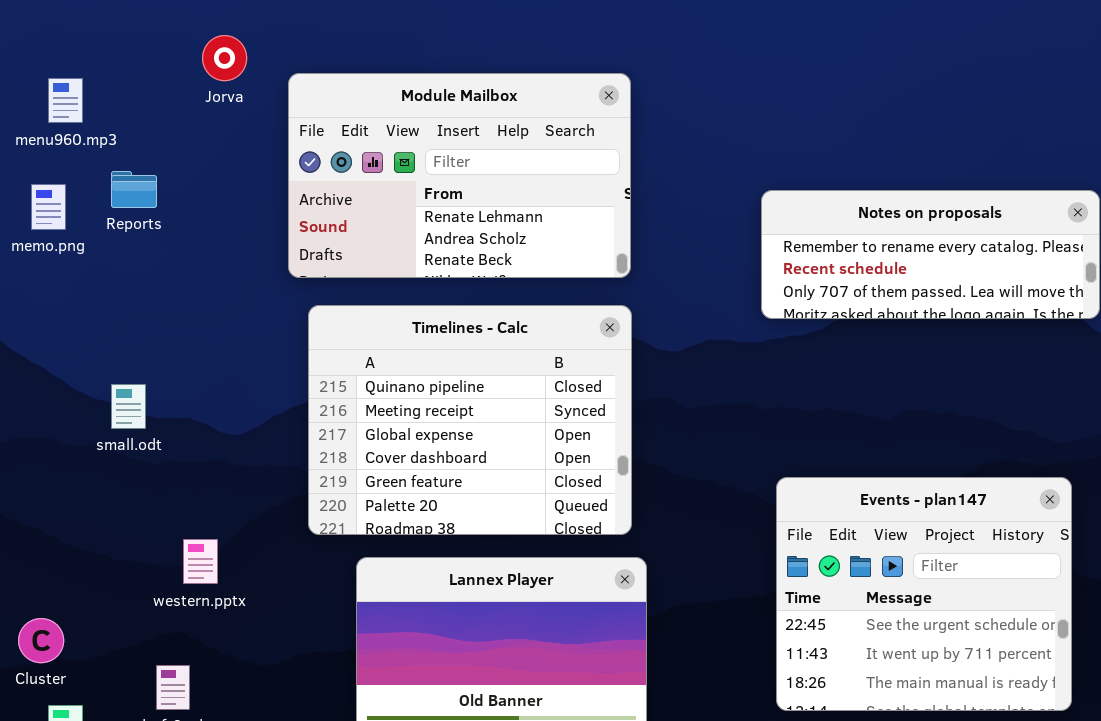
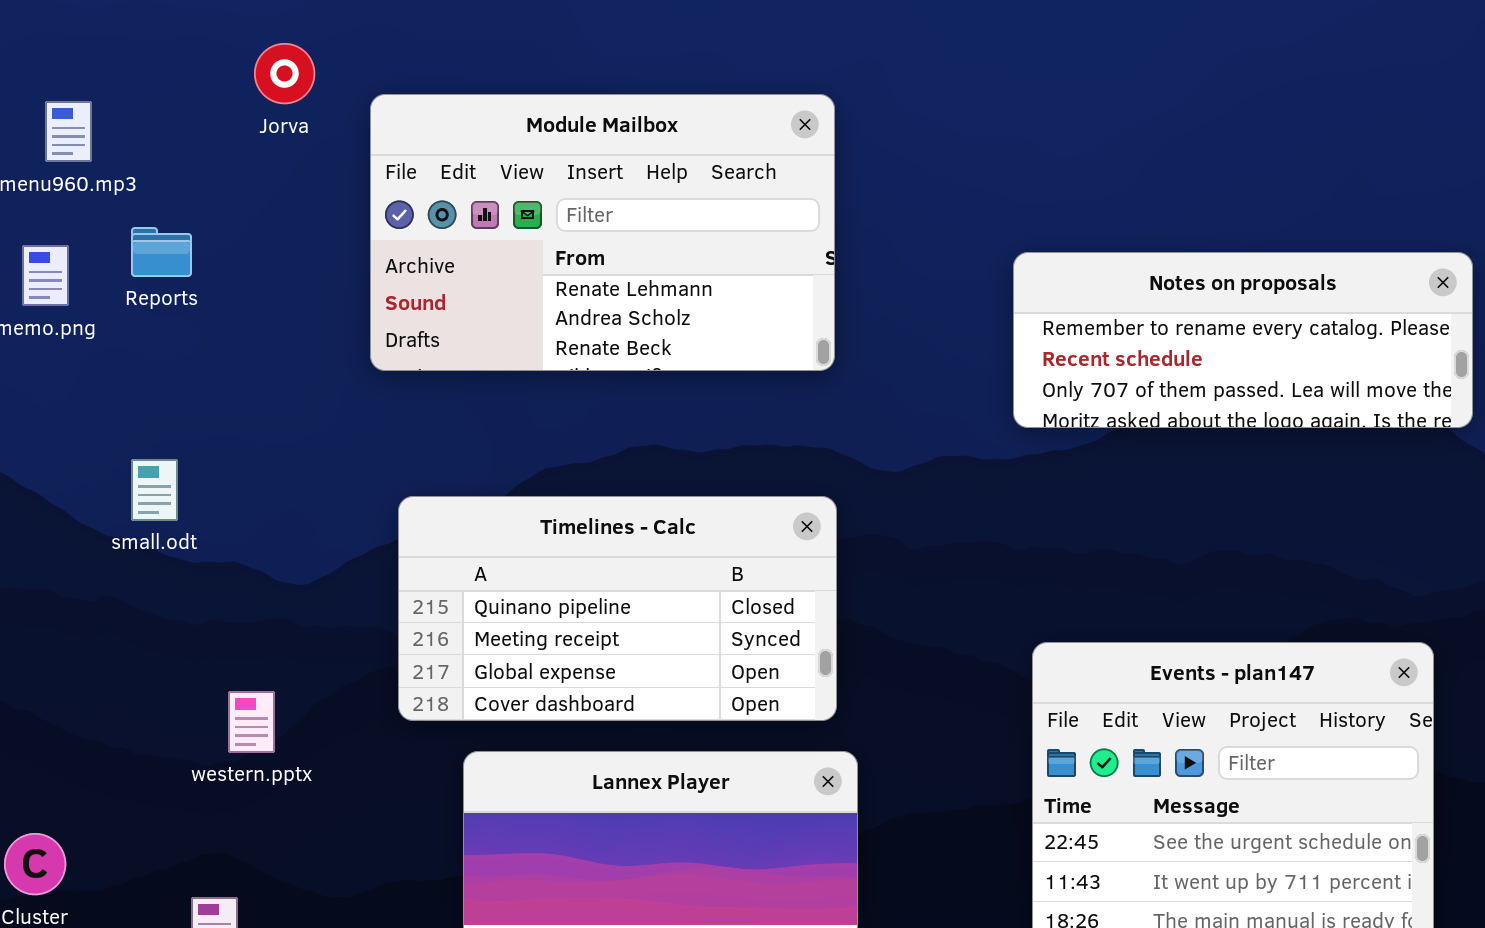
Timelines - Calc: [308,305,632,535] -> [398,496,837,721], resized
small.odt: [111,384,146,429] -> [131,459,178,521], moved
western.pptx: [183,539,218,584] -> [228,691,275,753], moved

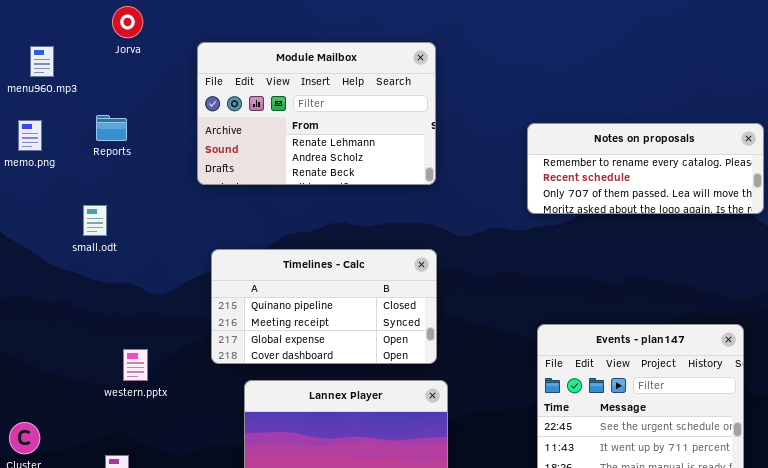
Jorva: [254,43,315,104] -> [112,6,143,38], moved
Reports: [131,227,192,277] -> [96,115,127,141], moved
small.odt: [131,459,178,521] -> [83,205,107,236], moved

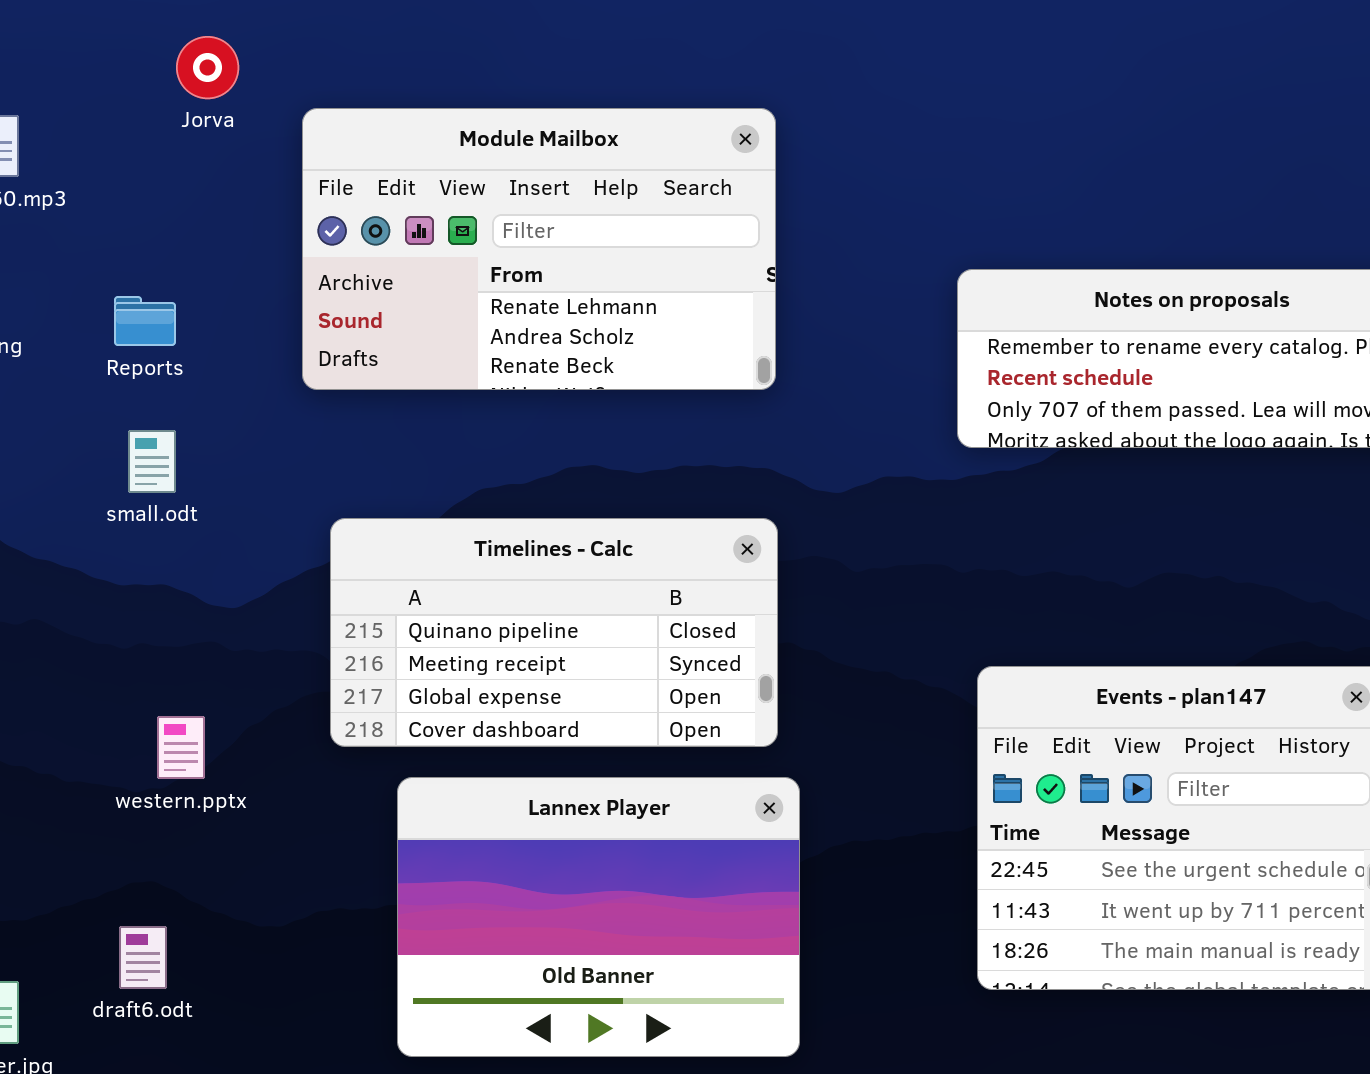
Jorva: [112,6,143,38] -> [176,36,239,99], moved
Reports: [96,115,127,141] -> [114,296,176,346], moved
small.odt: [83,205,107,236] -> [128,430,176,493], moved

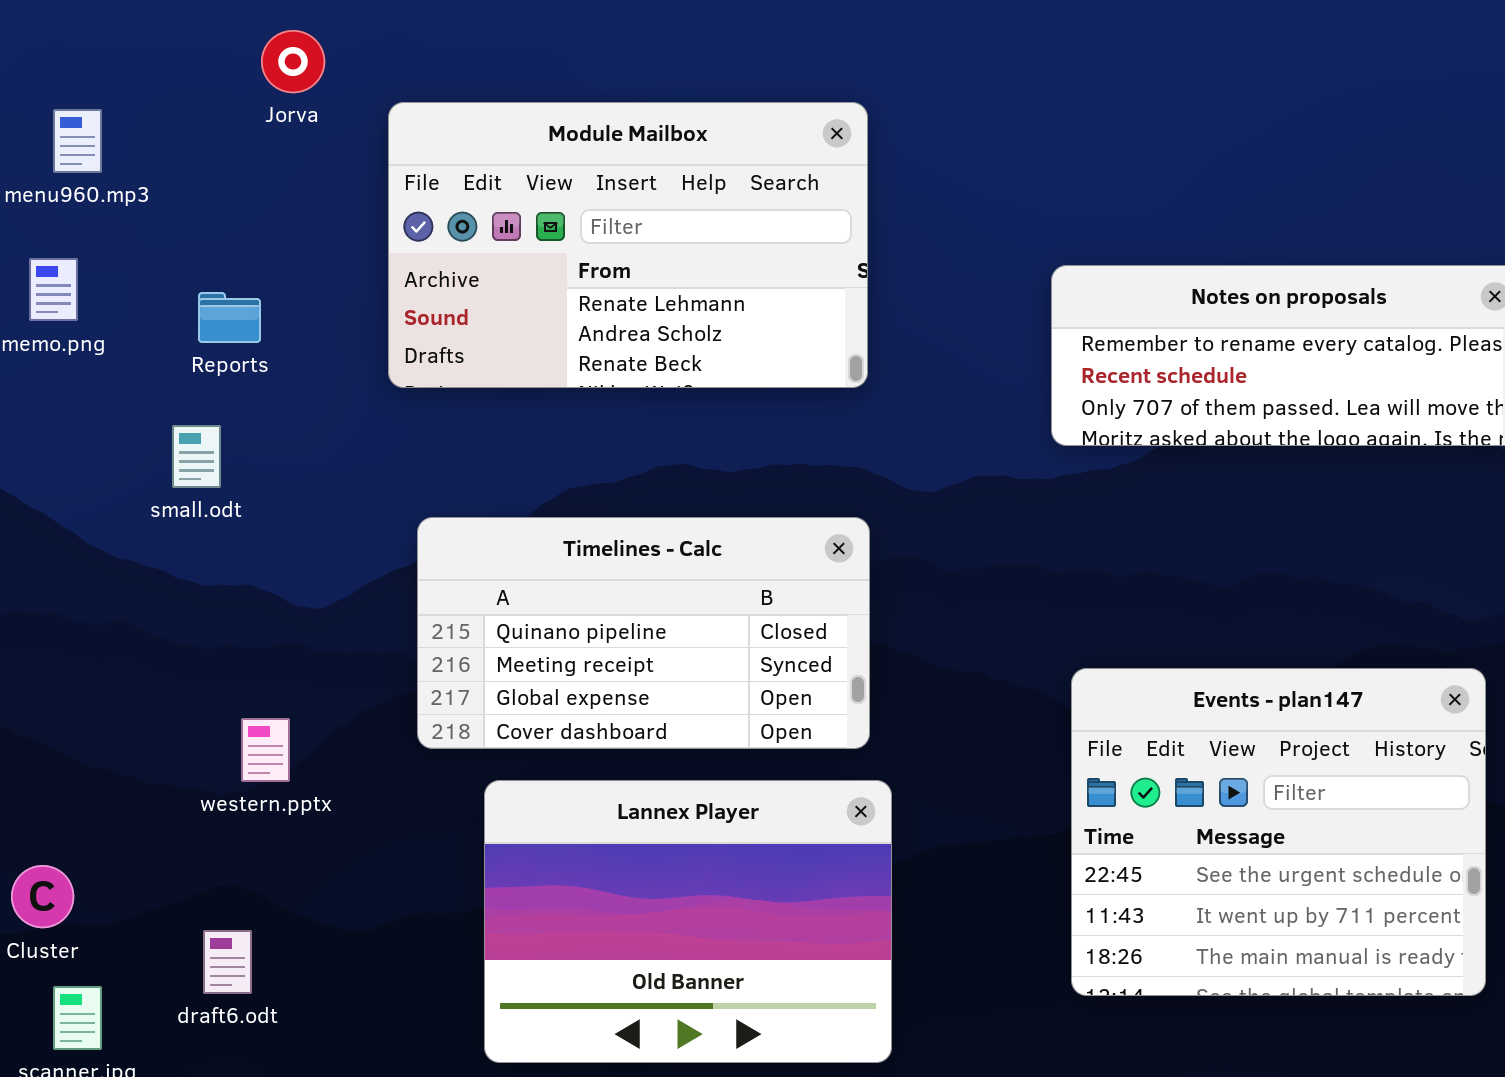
small.odt: [128,430,176,493] -> [172,425,221,488], moved

